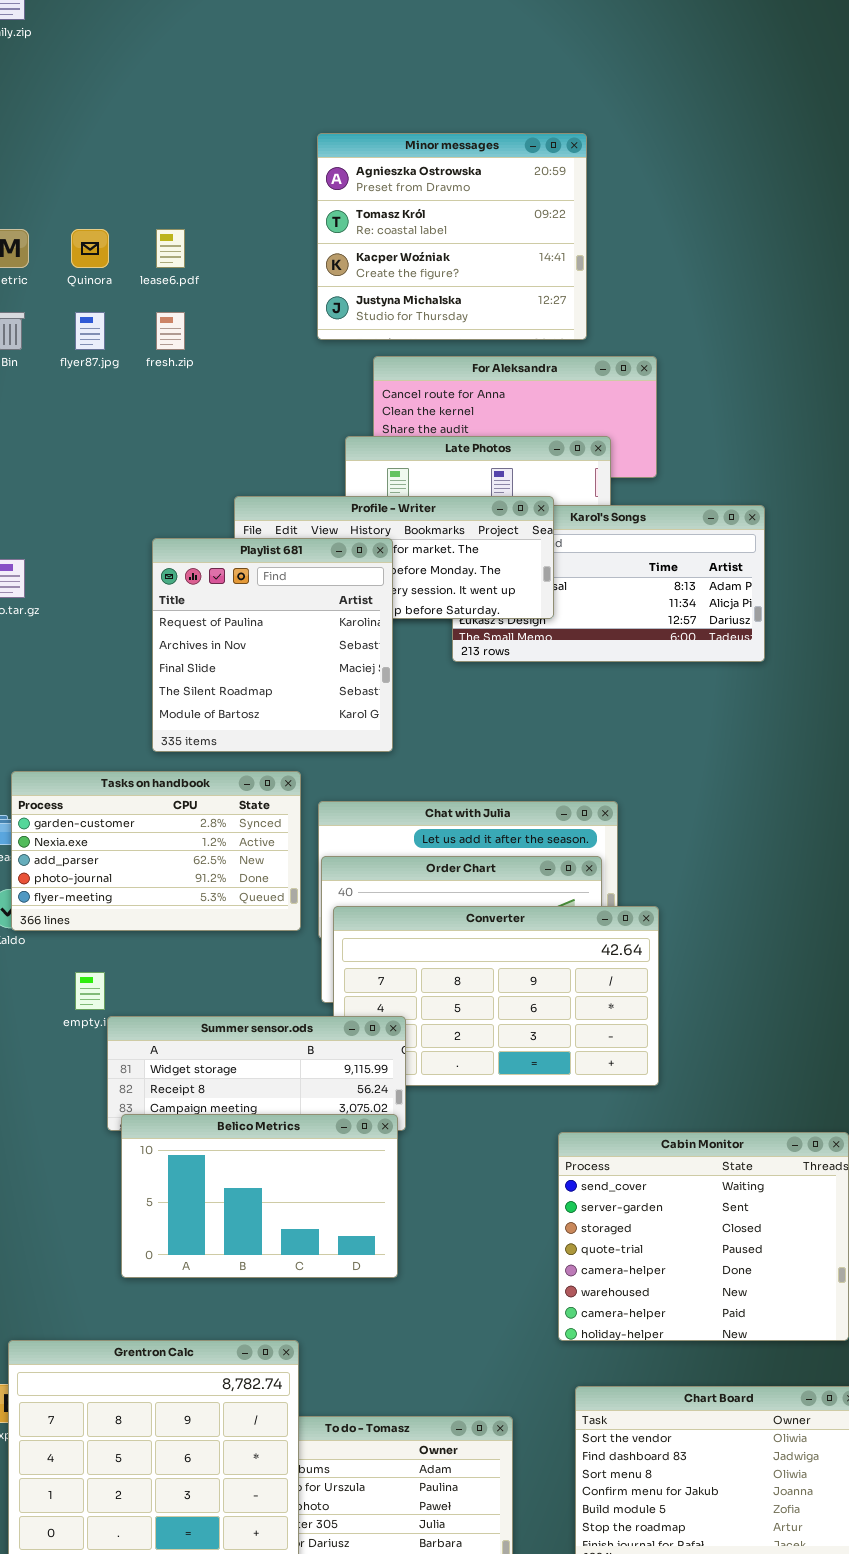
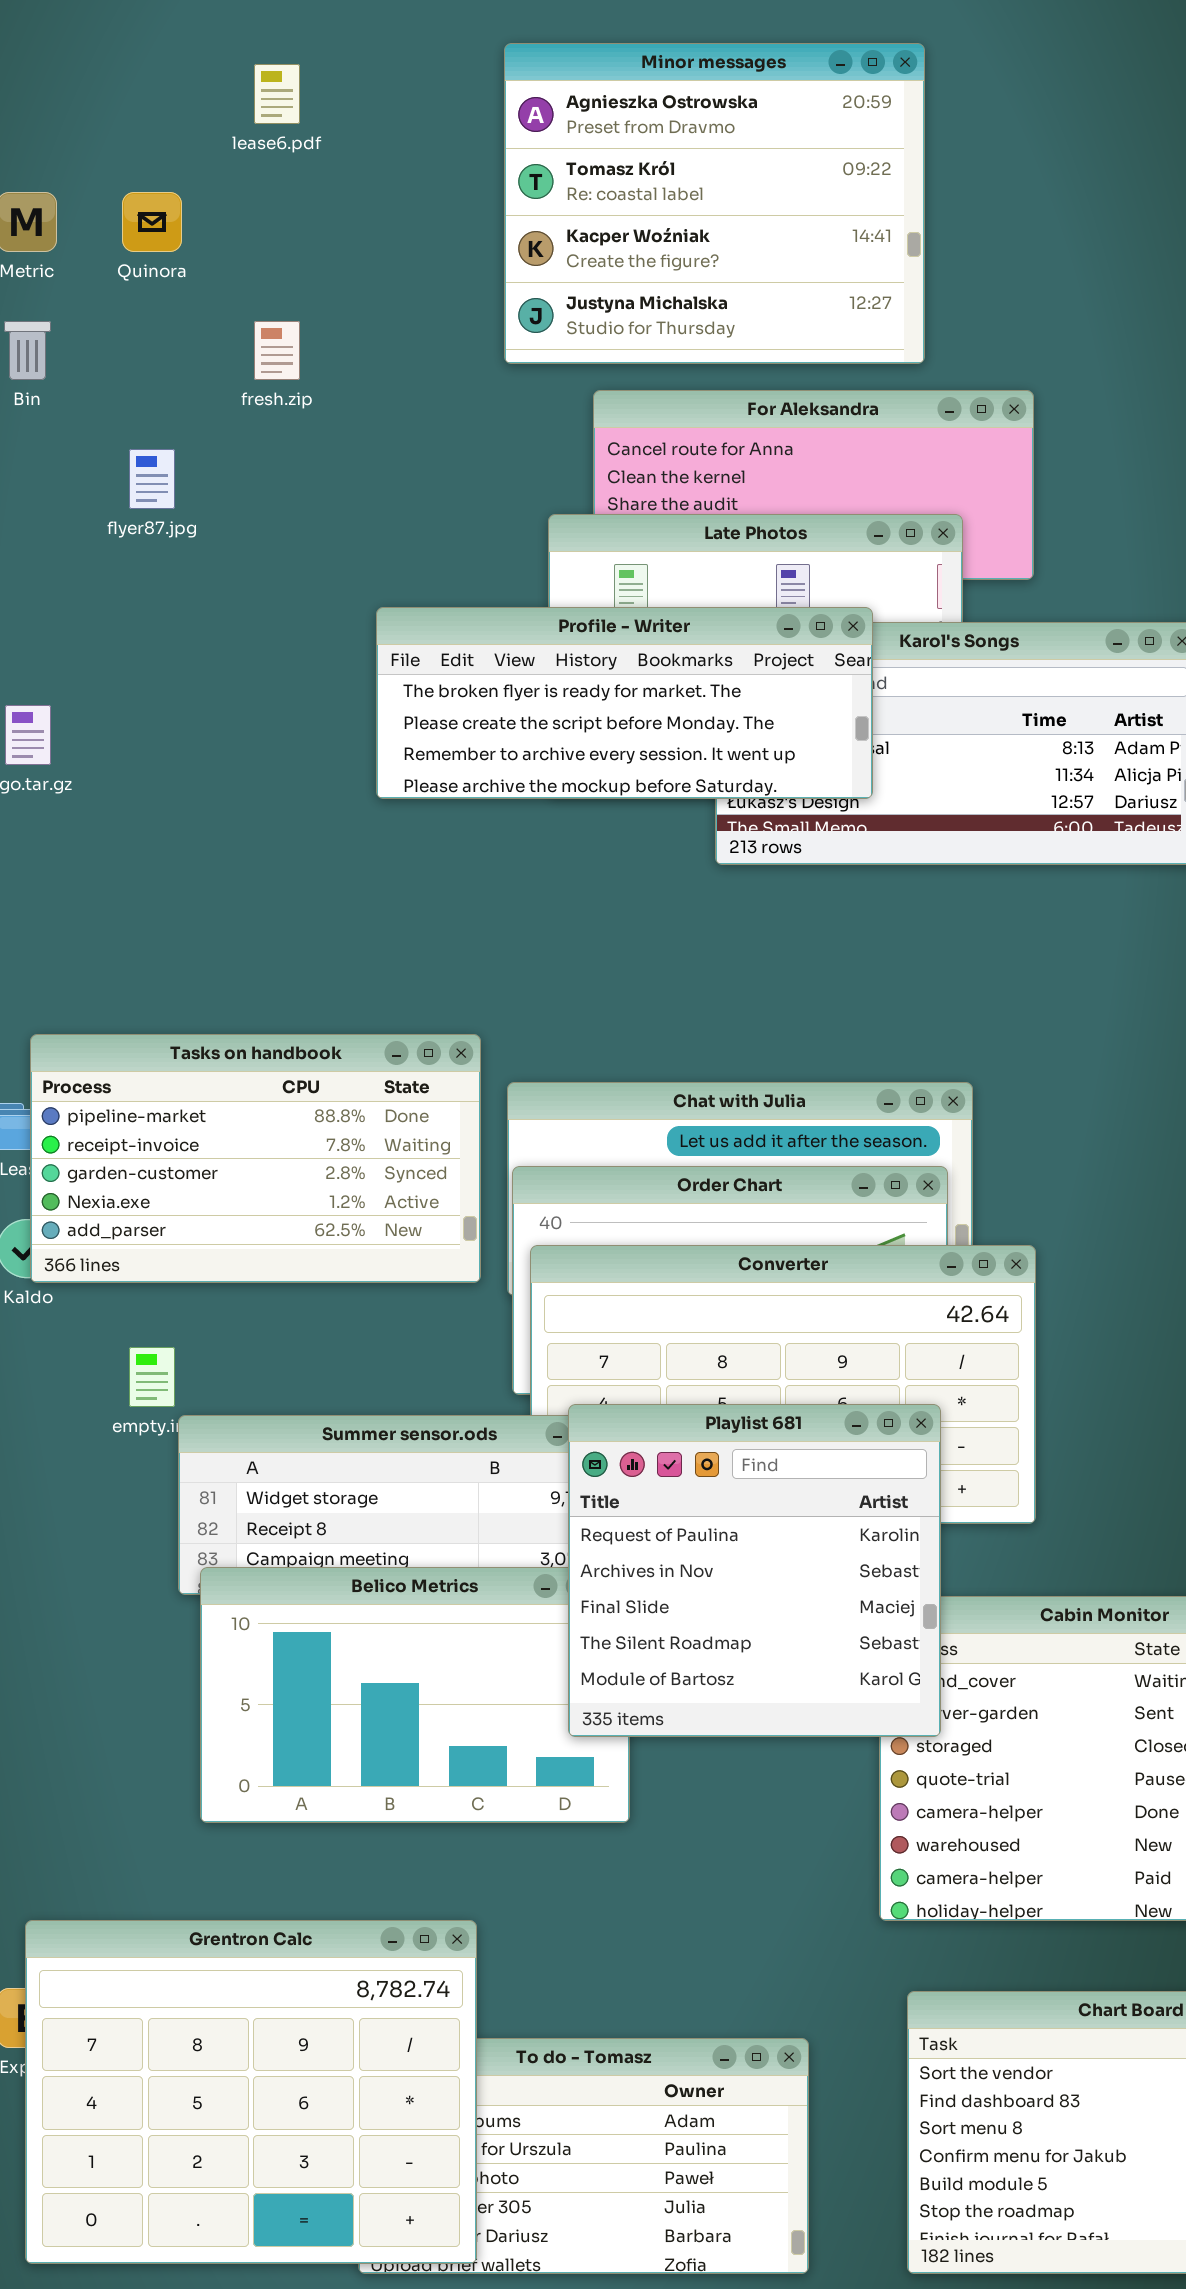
lease6.pdf: [156,229,185,268] -> [254,64,300,124], moved
flyer87.jpg: [75,312,105,350] -> [129,449,175,509], moved
Playlist 681: [152,538,393,752] -> [568,1404,941,1737], moved
Tasks on handbook: [11,771,301,931] -> [30,1034,481,1283], scrolled up 2 rows

